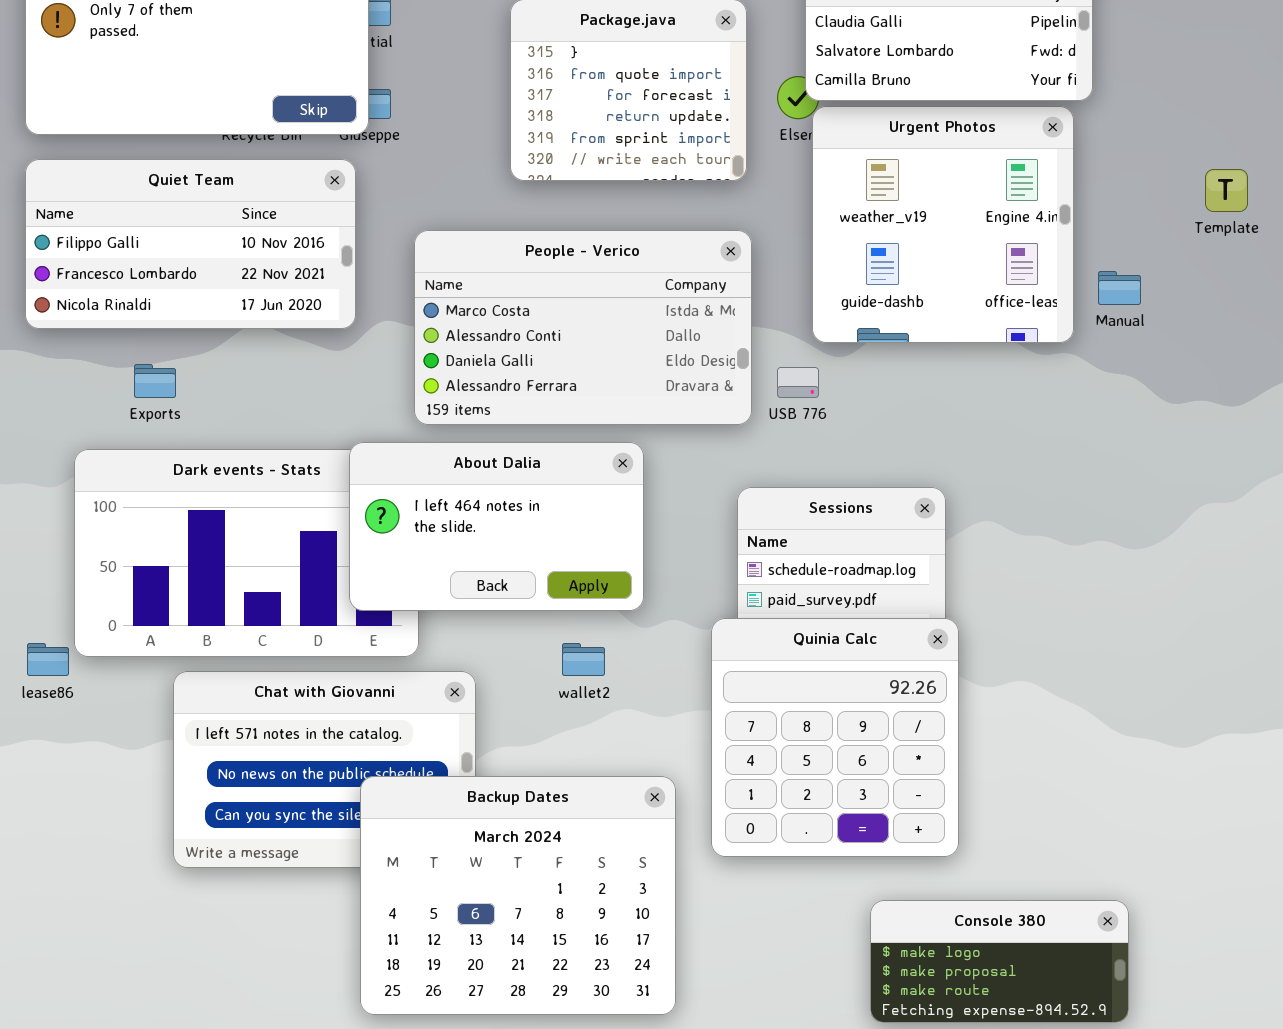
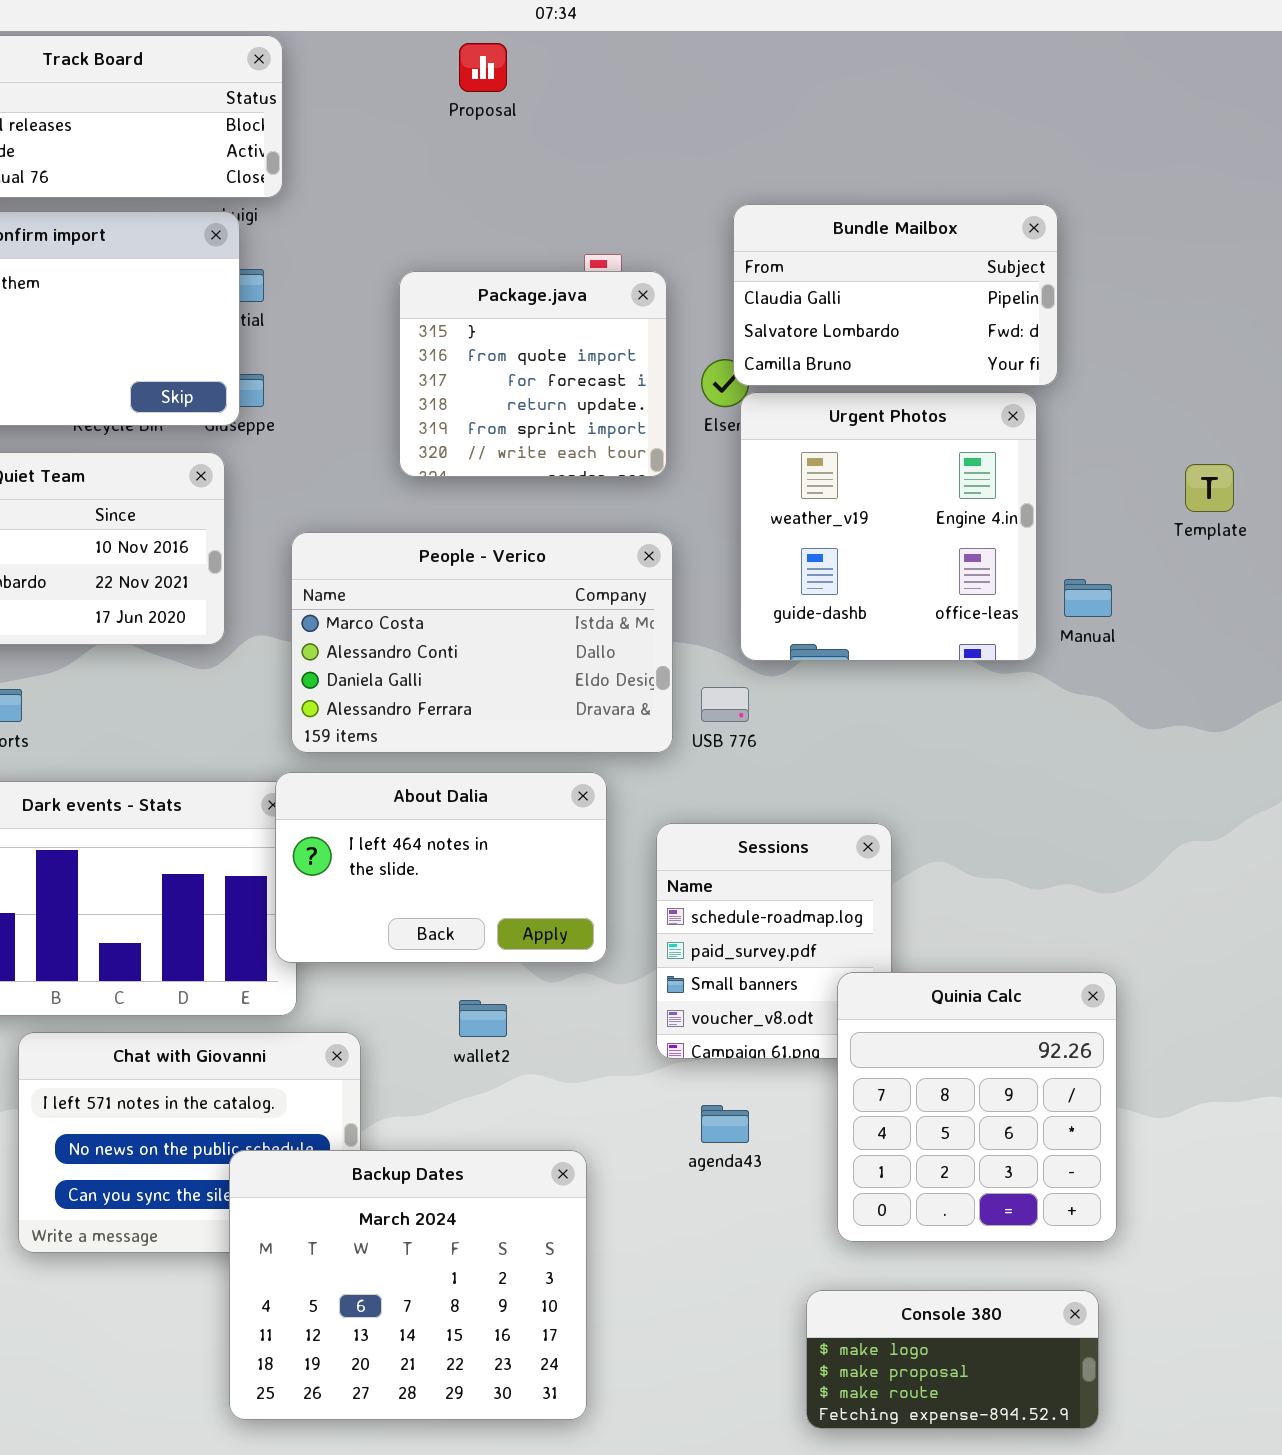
About Dalia: [349,442,644,611] -> [275,772,607,963], moved
Quinia Calc: [711,618,959,857] -> [837,972,1117,1242], moved

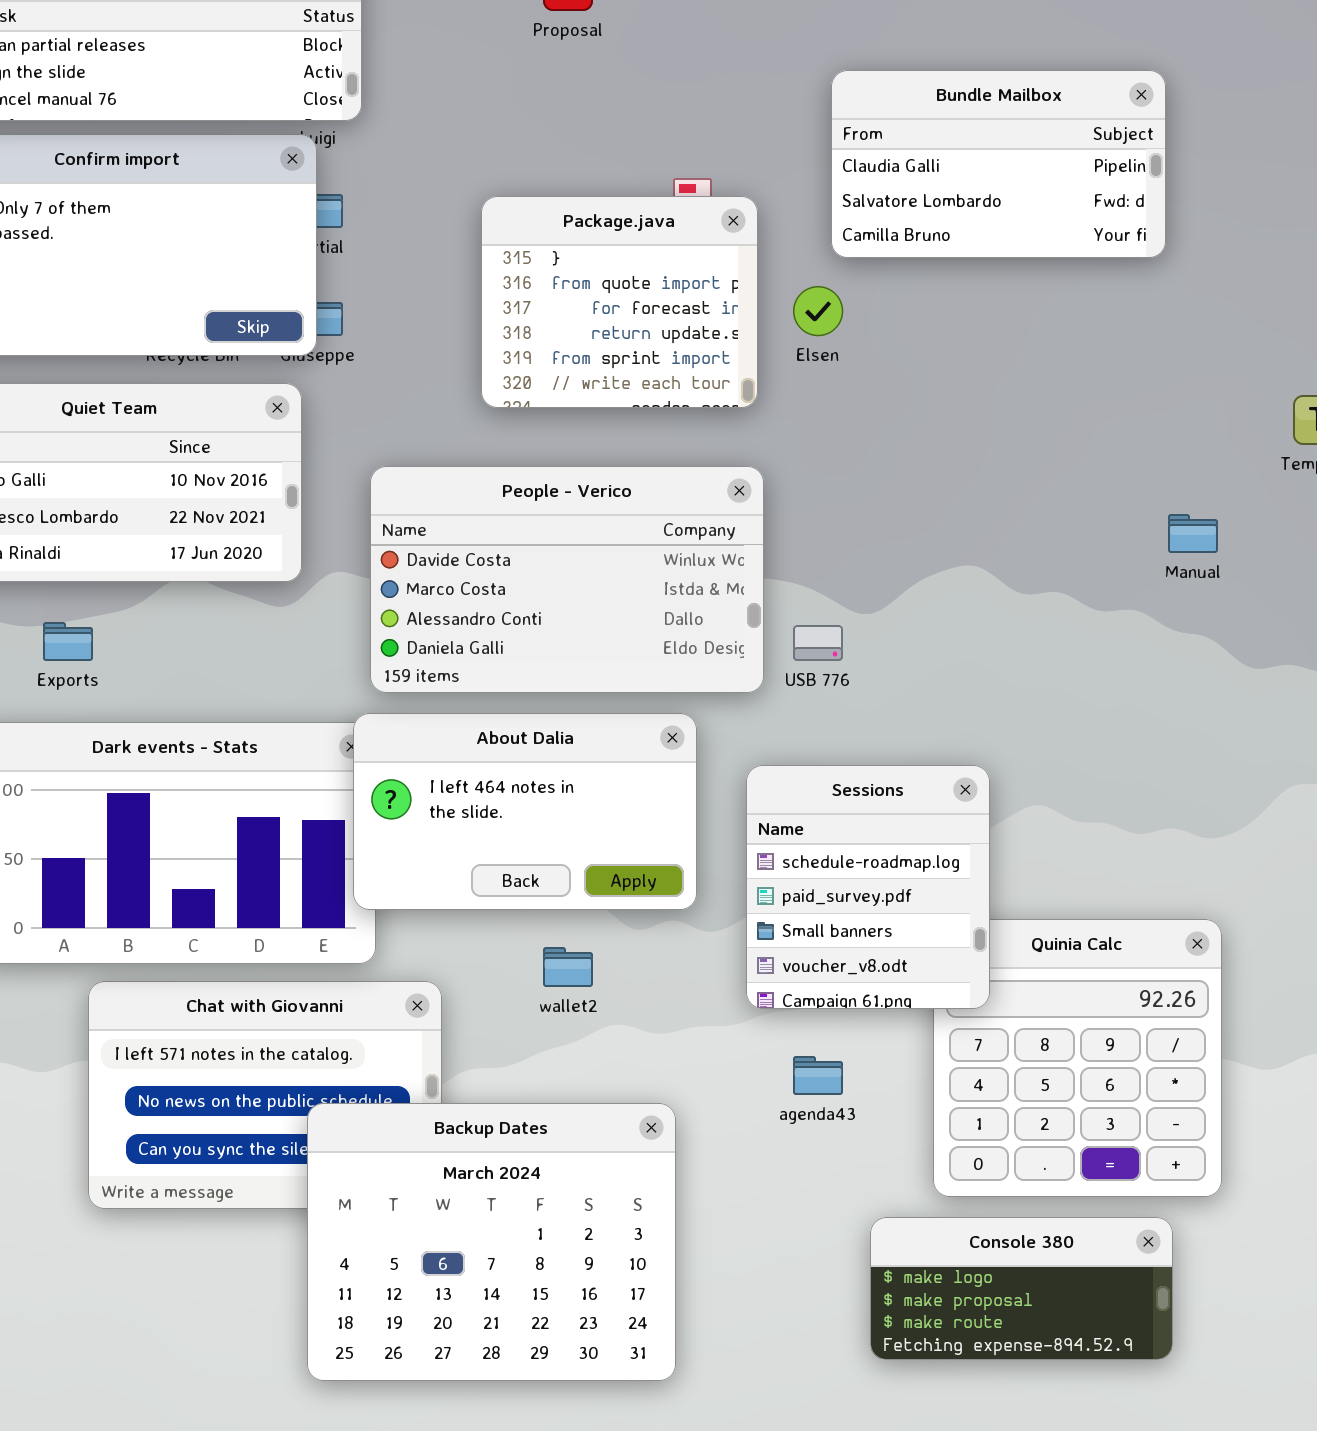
Bundle Mailbox: [733,204,1058,386] -> [831,70,1166,258], moved
Urgent Photos: [740,392,1037,661] -> none, closed
People - Verico: [291,532,673,753] -> [370,466,764,693], scrolled up 1 row
Sessions: [656,823,892,1059] -> [746,765,990,1009], raised
Console 380: [806,1290,1099,1429] -> [870,1217,1173,1360], moved

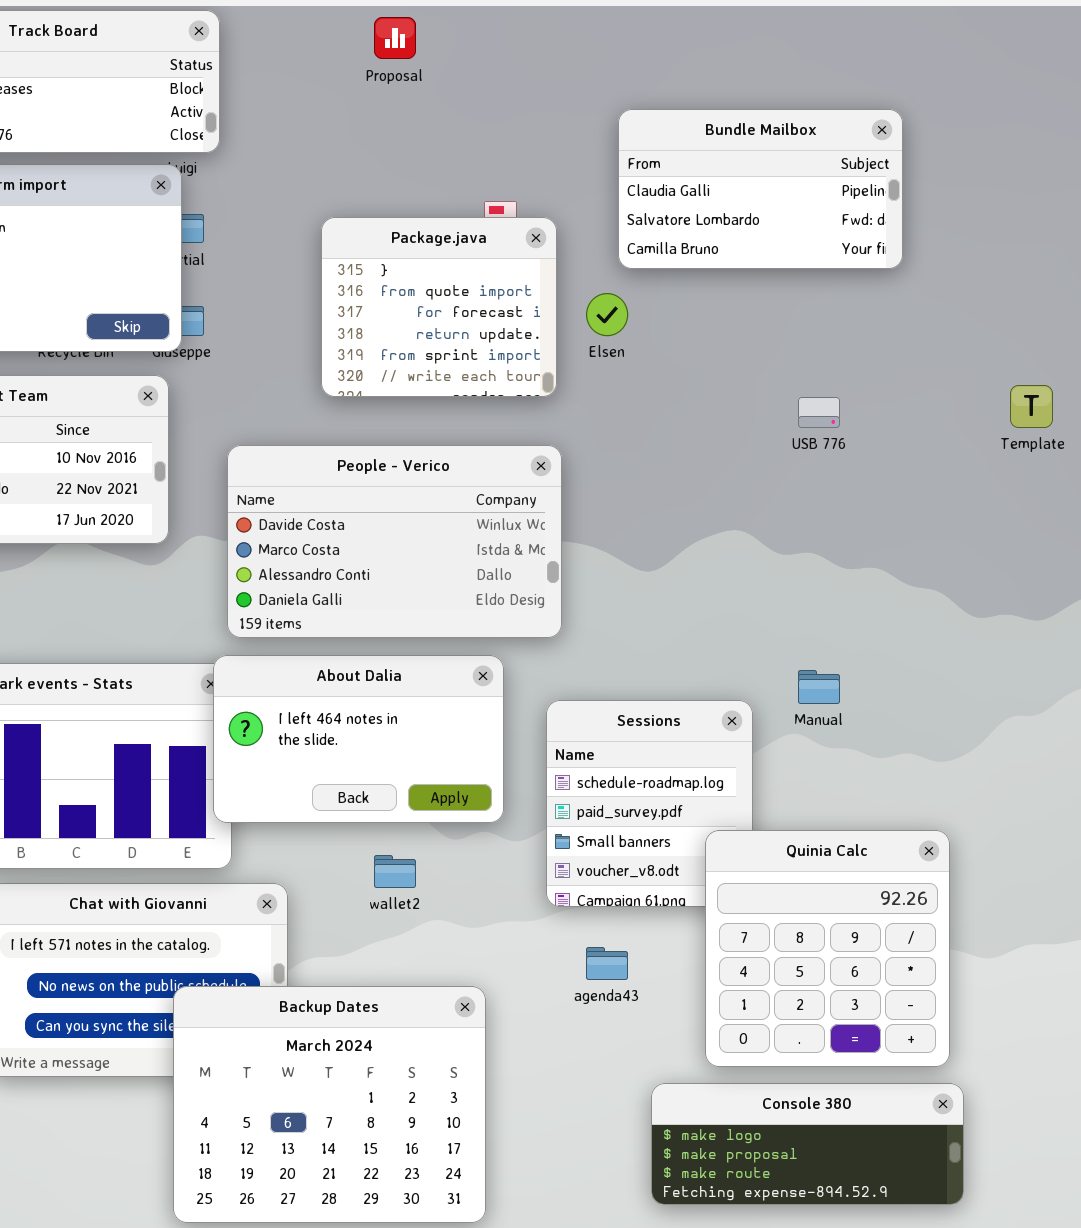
Manual: [1168,514,1218,553] -> [798,670,840,704], moved
USB 776: [793,625,843,661] -> [798,397,840,428], moved
Quinia Calc: [933,919,1222,1197] -> [705,830,950,1067], raised
Console 380: [870,1217,1173,1360] -> [651,1083,964,1205], resized

